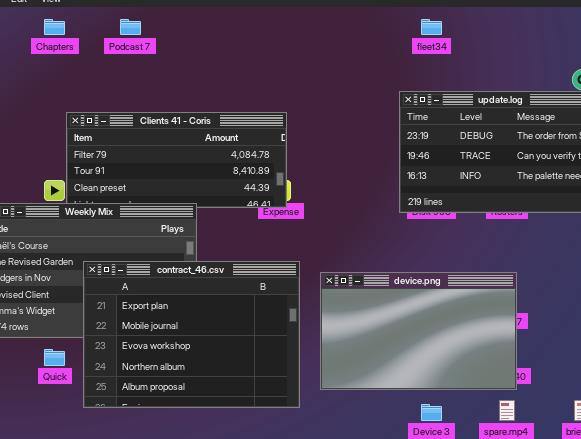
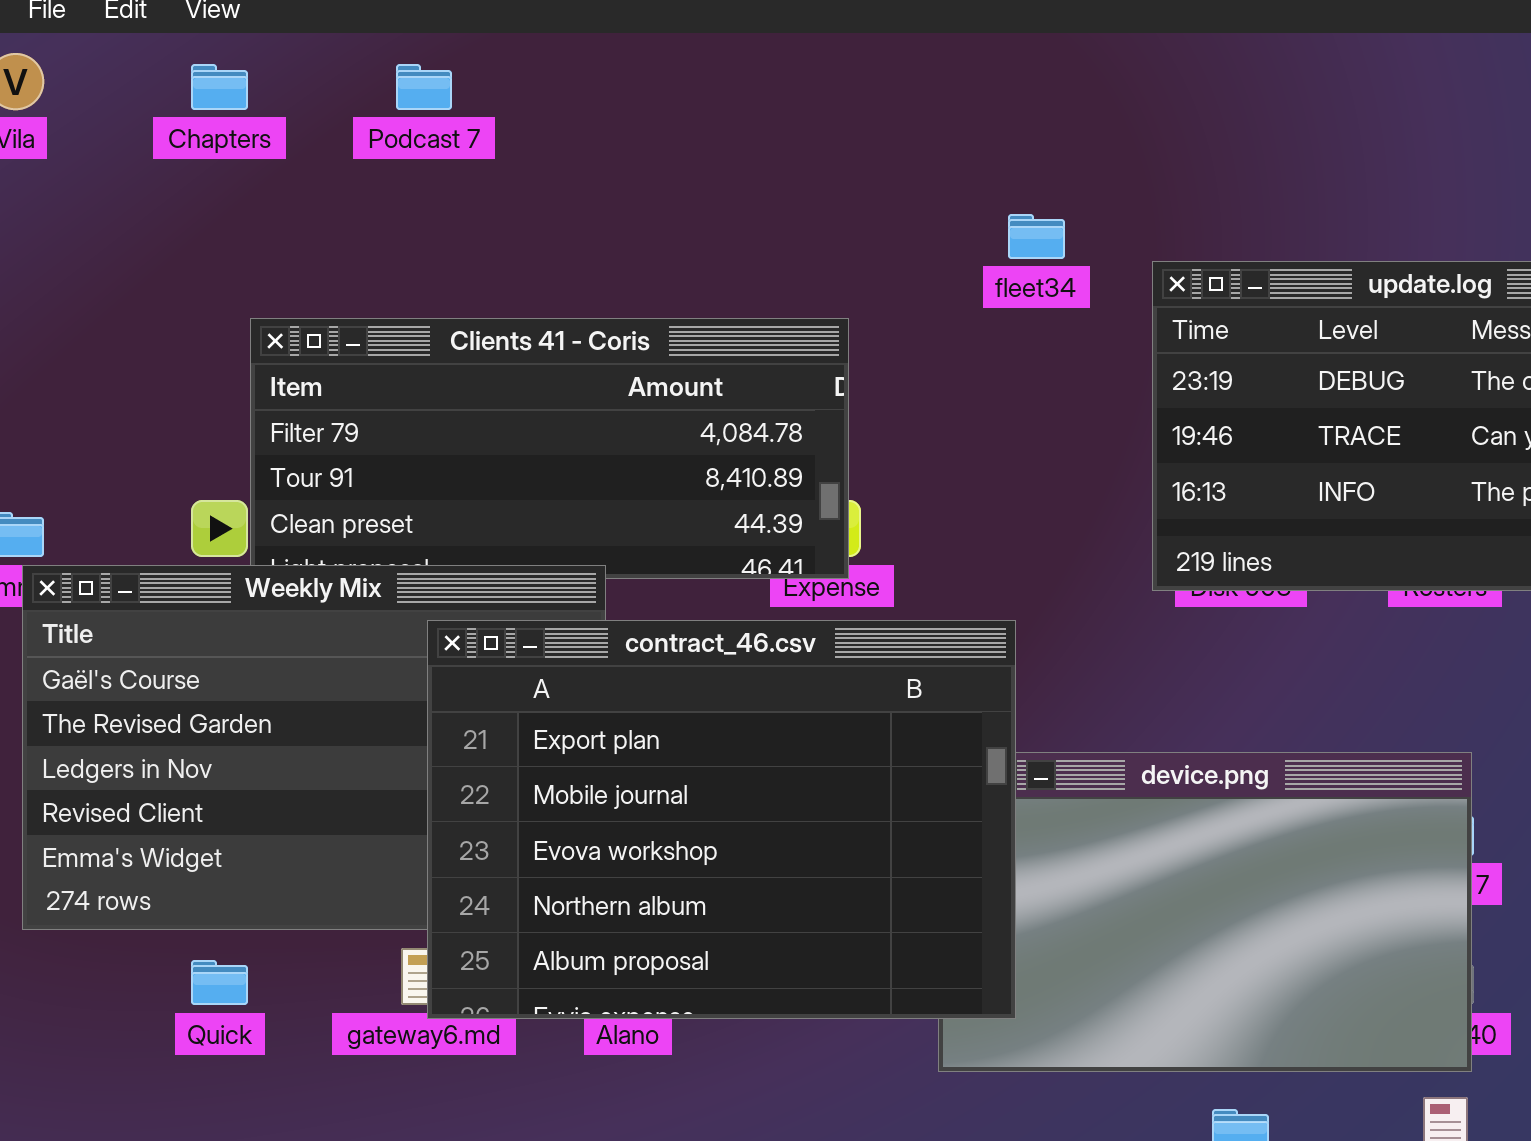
fleet34: [421,19,442,35] -> [1008,214,1065,259], moved
contract_46.csv: [83,261,300,408] -> [427,620,1016,1019], moved

